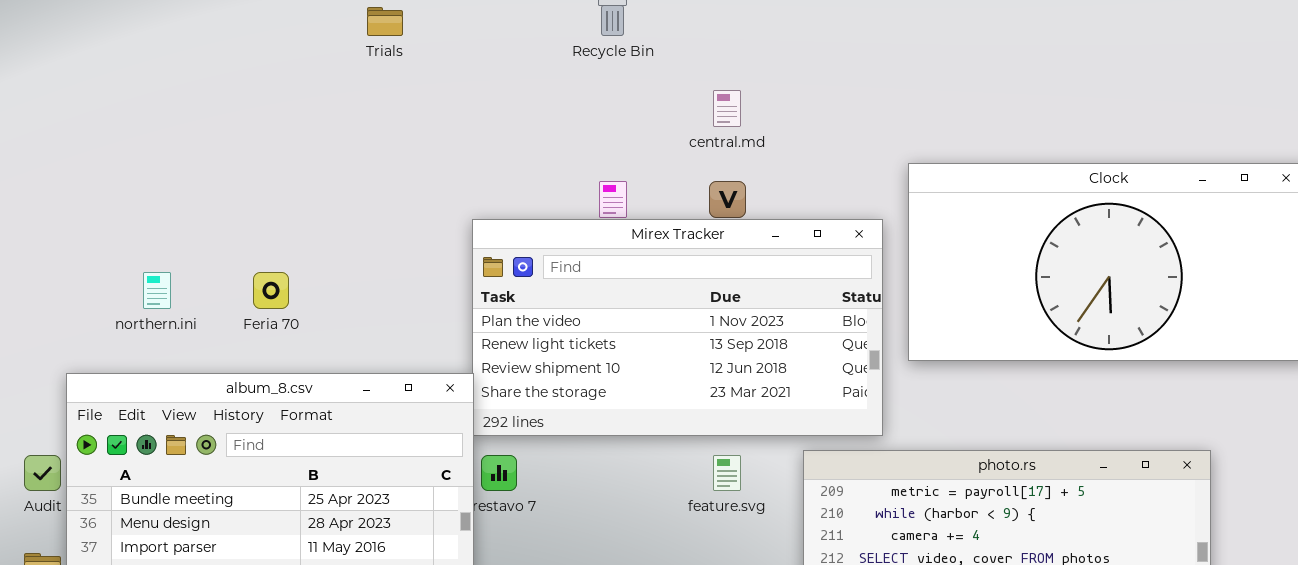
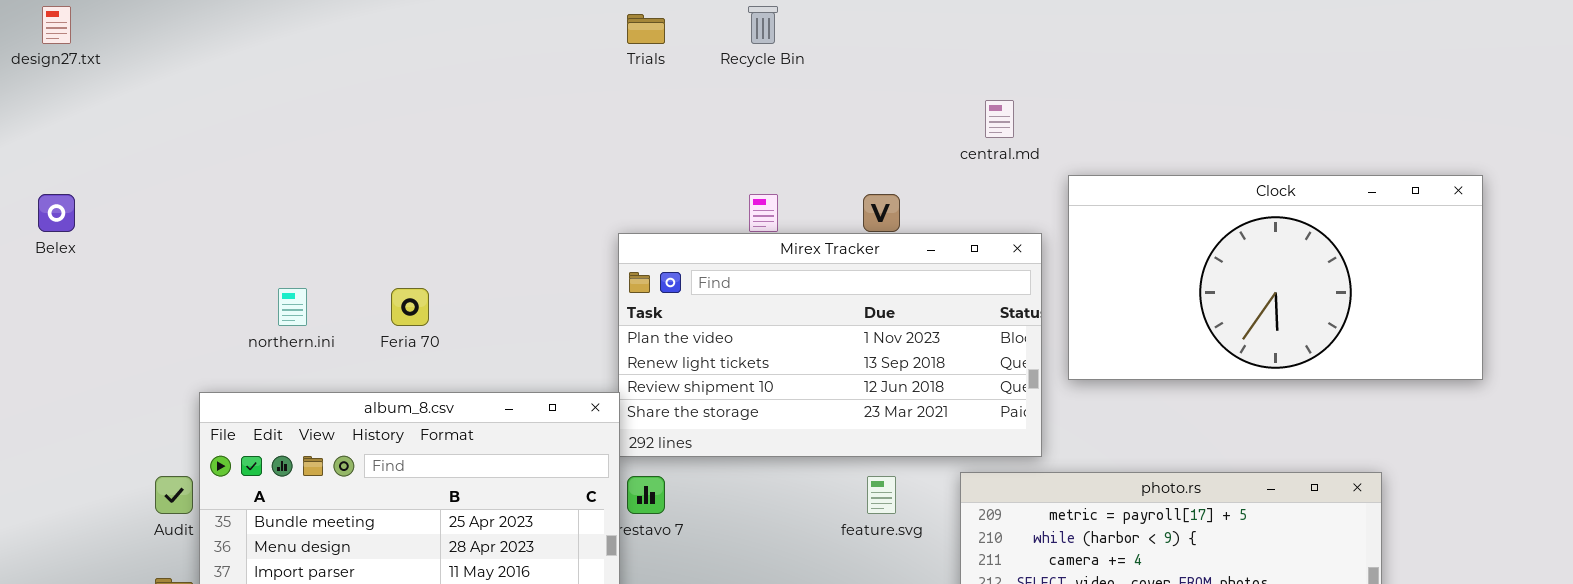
Trials: [367,7,403,36] -> [627,14,665,44], moved
central.md: [713,90,741,127] -> [985,100,1014,138], moved

